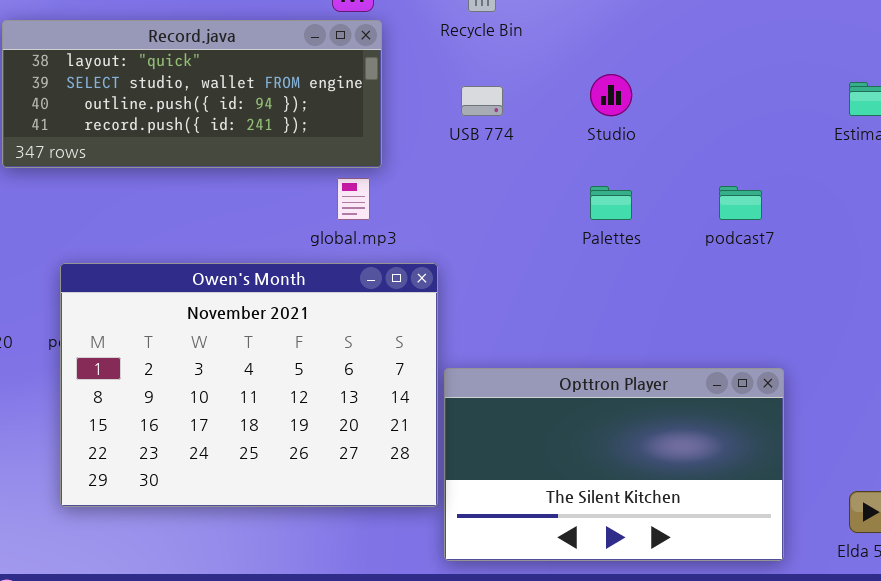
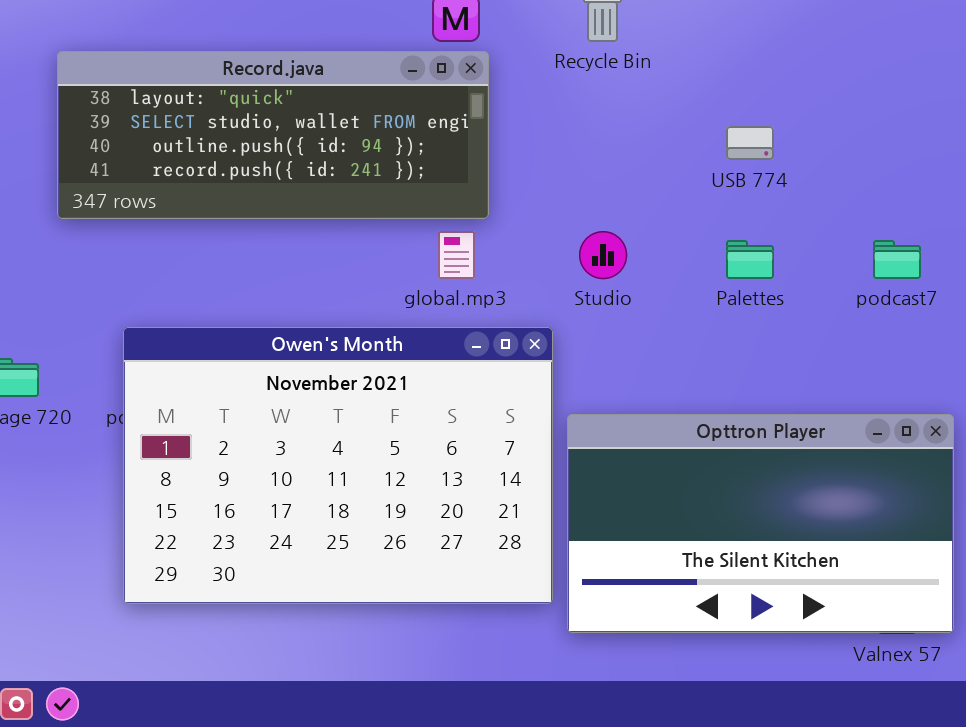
Studio: [590,74,632,116] -> [579,231,627,279], moved
USB 774: [461,86,503,116] -> [726,126,774,160], moved
Opttron Player: [444,368,784,561] -> [567,414,954,633], moved

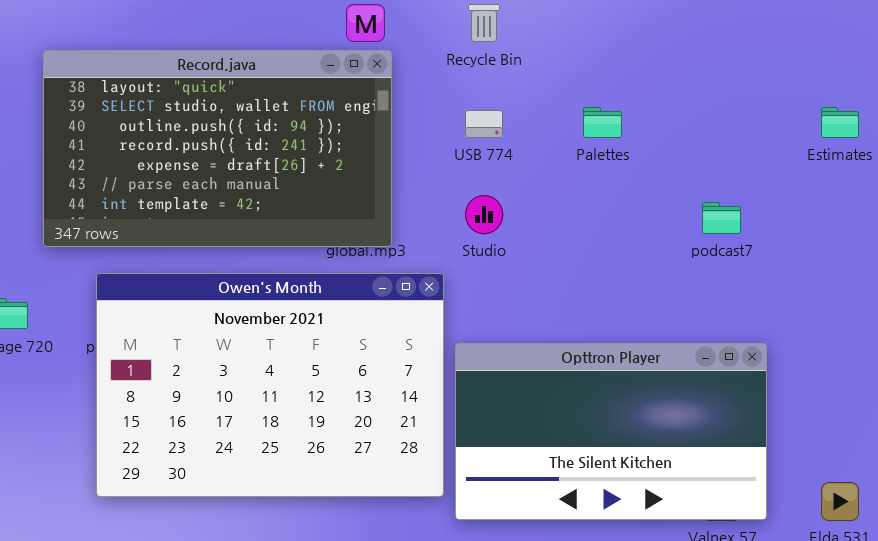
Record.java: [57,51,489,219] -> [43,50,392,247], resized
USB 774: [726,126,774,160] -> [465,110,503,138], moved
Palettes: [726,240,774,279] -> [583,107,622,138], moved

